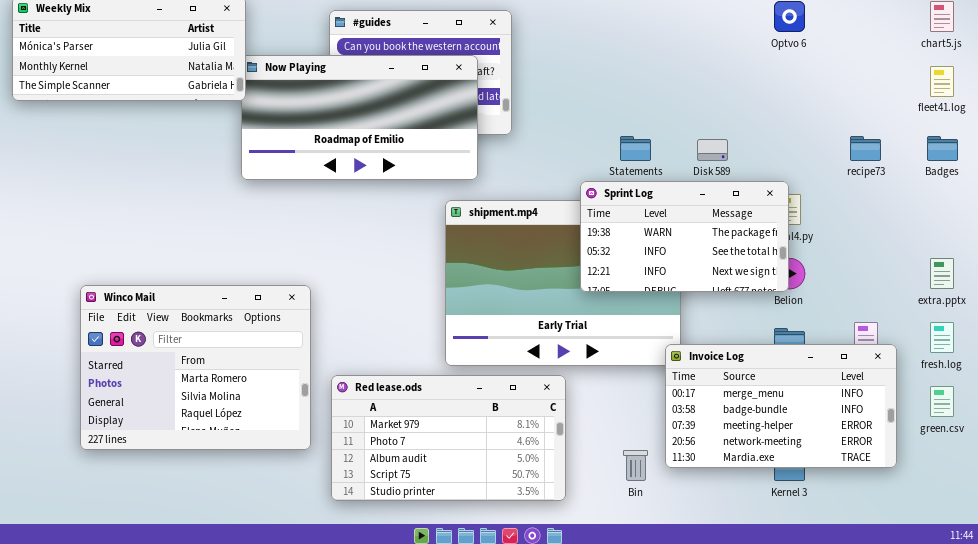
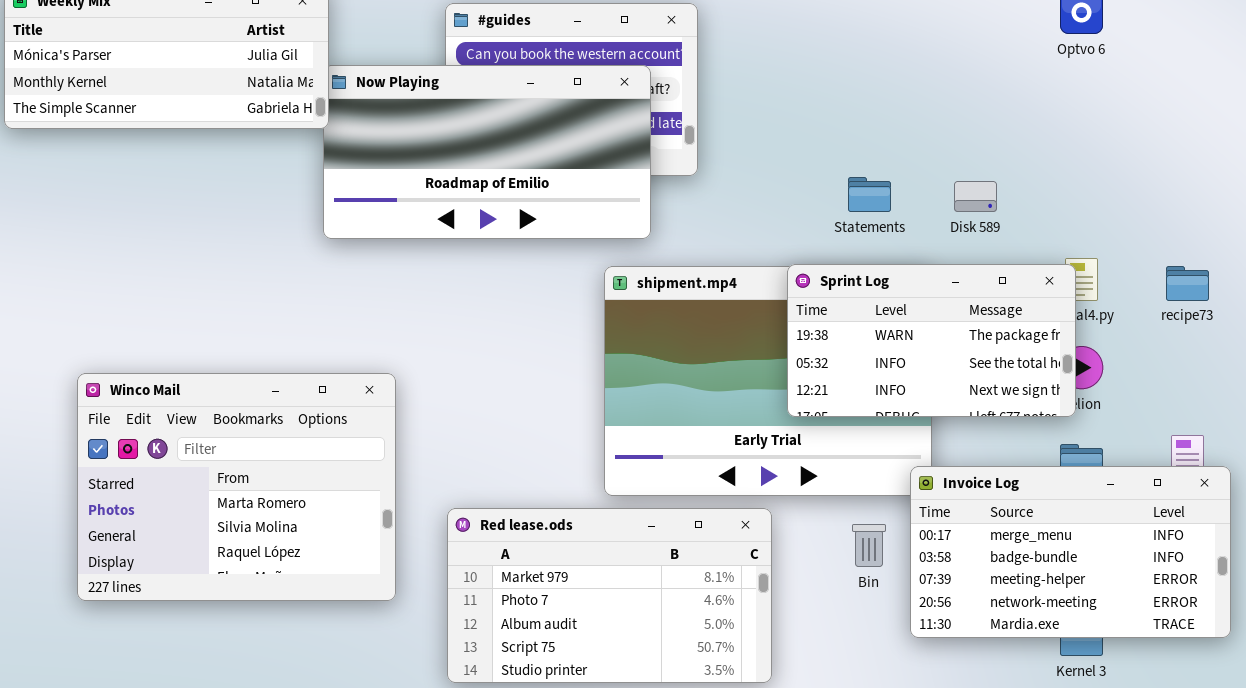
recipe73: [850,136,881,161] -> [1166,266,1209,301], moved
Sprint Log: [580,181,789,292] -> [787,264,1076,417], moved
Winco Mail: [80,285,311,450] -> [77,373,396,601], moved
Bin: [623,450,648,481] -> [852,524,886,567], moved

